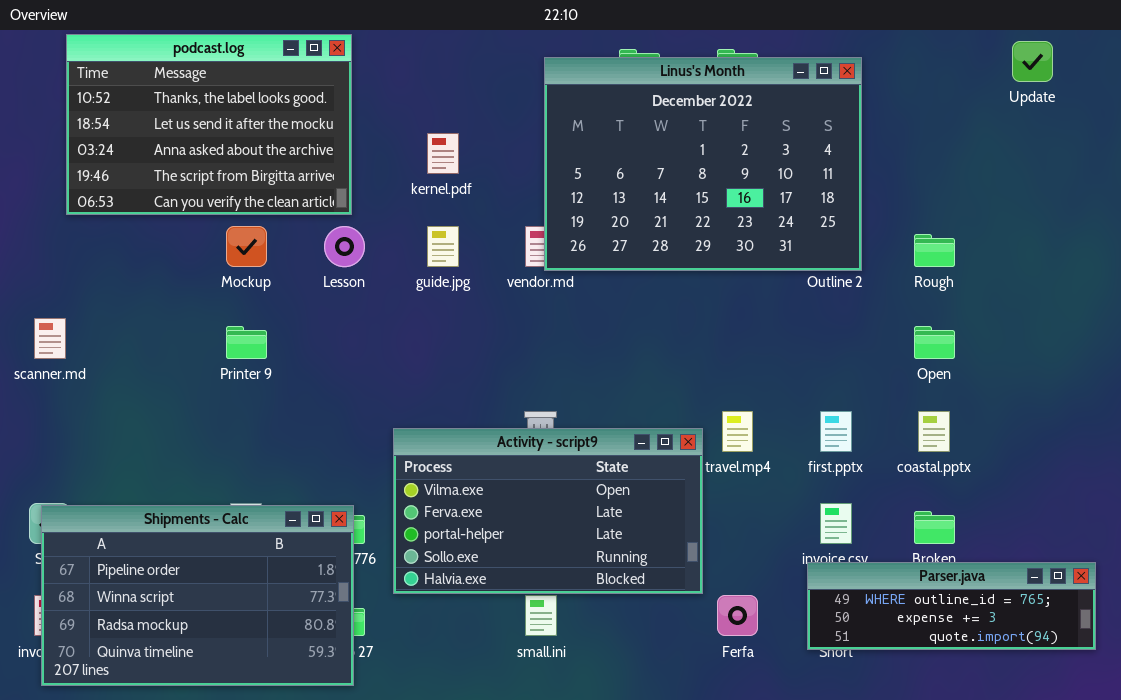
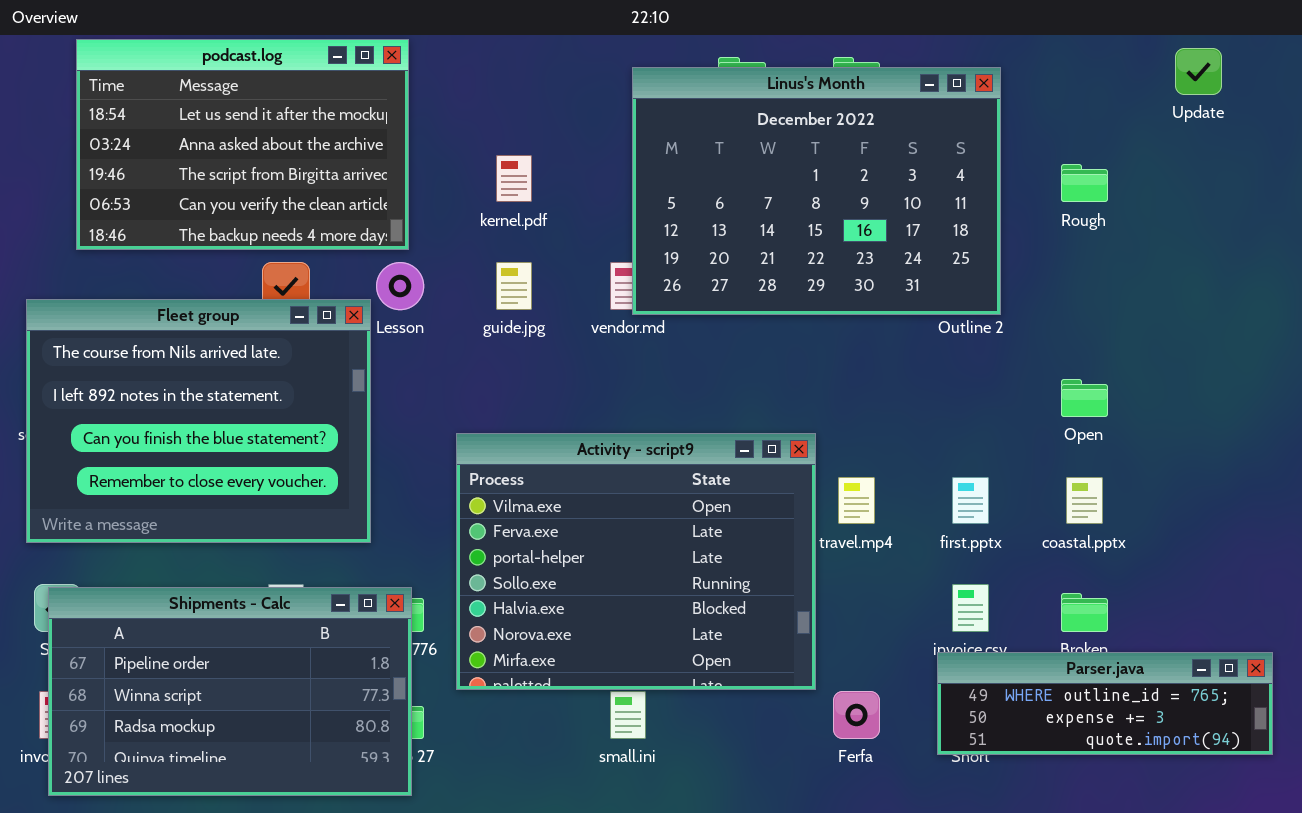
podcast.log: [66,34,352,215] -> [76,39,409,250], scrolled down 1 row
Rough: [914,234,955,267] -> [1061,164,1108,202], moved
Fleet group: none -> [26,299,371,543], opened
Activity - script9: [393,428,703,594] -> [456,433,816,690], resized

